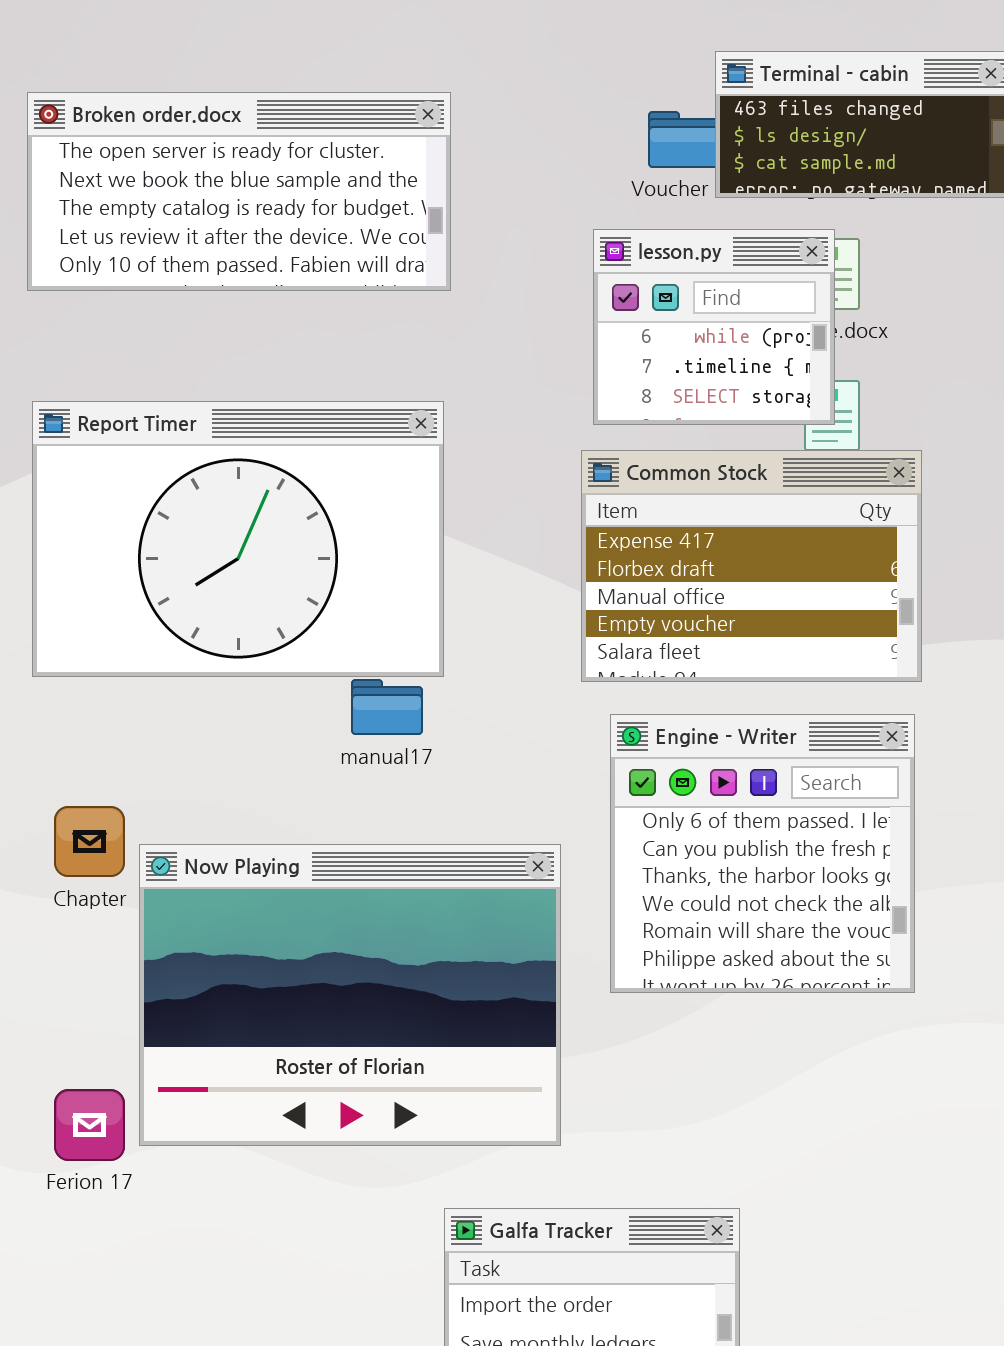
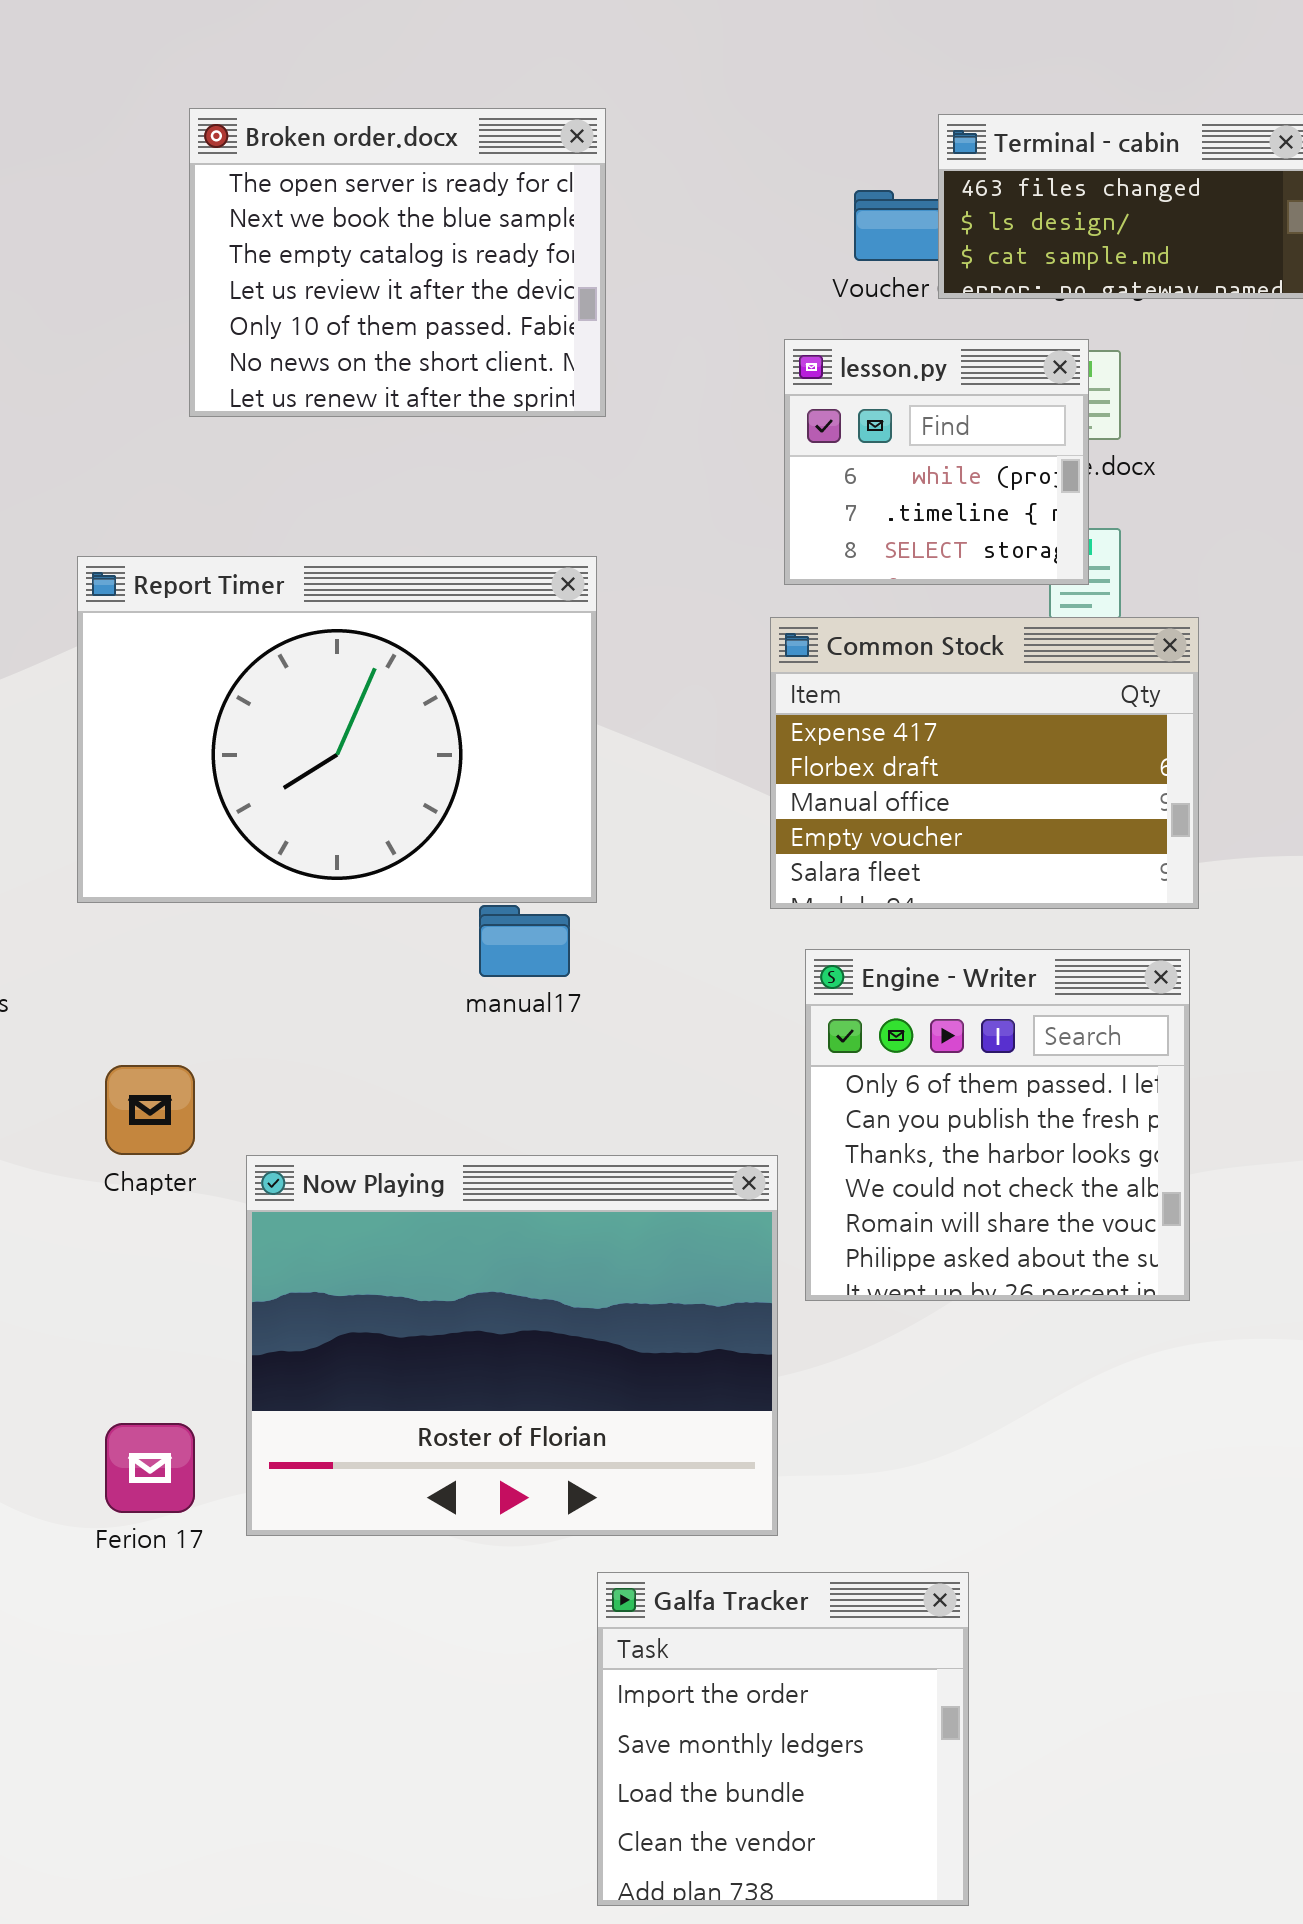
Broken order.docx: [27,92,451,291] -> [189,108,606,417], resized
Now Playing: [139,844,561,1146] -> [246,1155,778,1536], moved

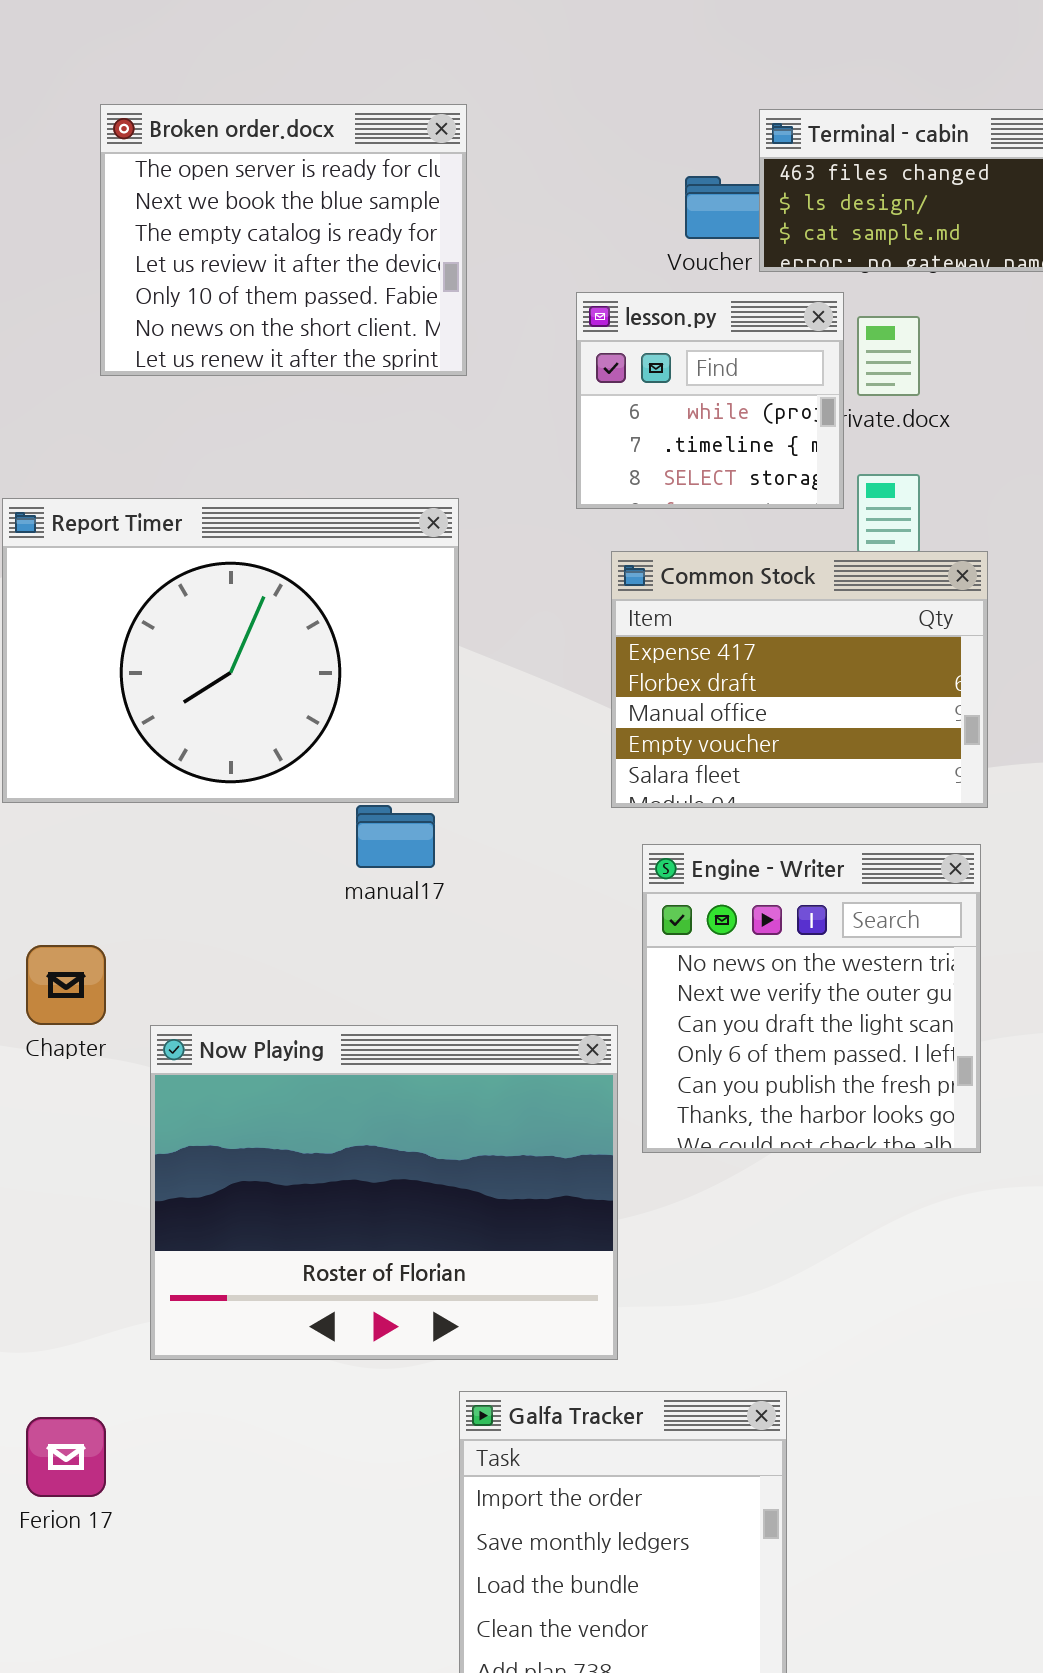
lesson.py: [784,339,1089,585] -> [576,292,844,509], moved
Engine - Writer: [805,949,1190,1301] -> [642,844,981,1153], scrolled up 3 rows
Ferion 17: [105,1423,195,1513] -> [26,1417,106,1497], moved

